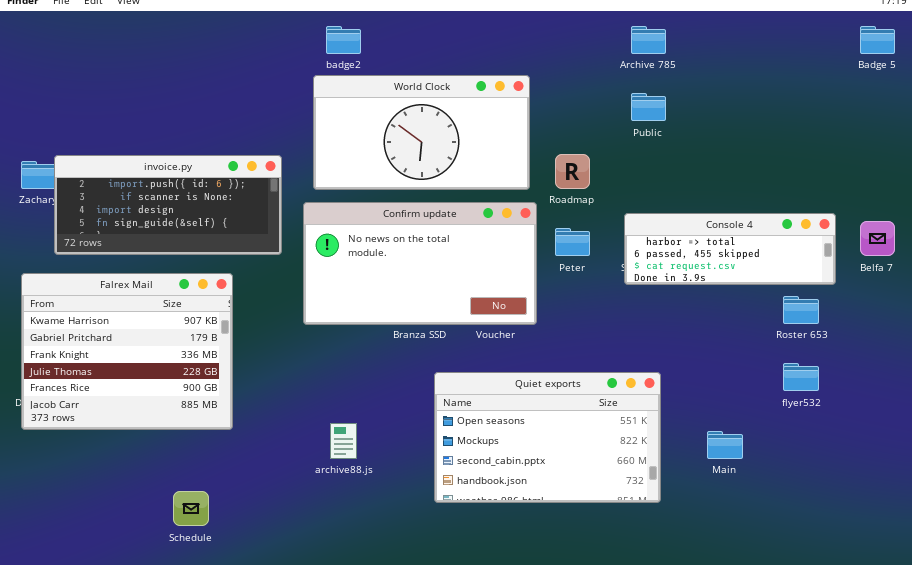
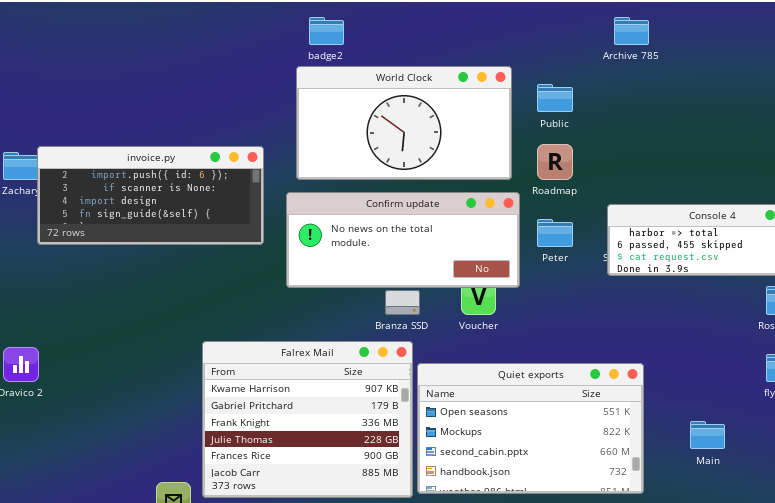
Public: [631,93,666,121] -> [537,84,573,112], moved
Confirm update: [303,202,537,325] -> [286,192,520,288], resized
Falrex Mail: [21,273,233,430] -> [202,341,413,498], moved

